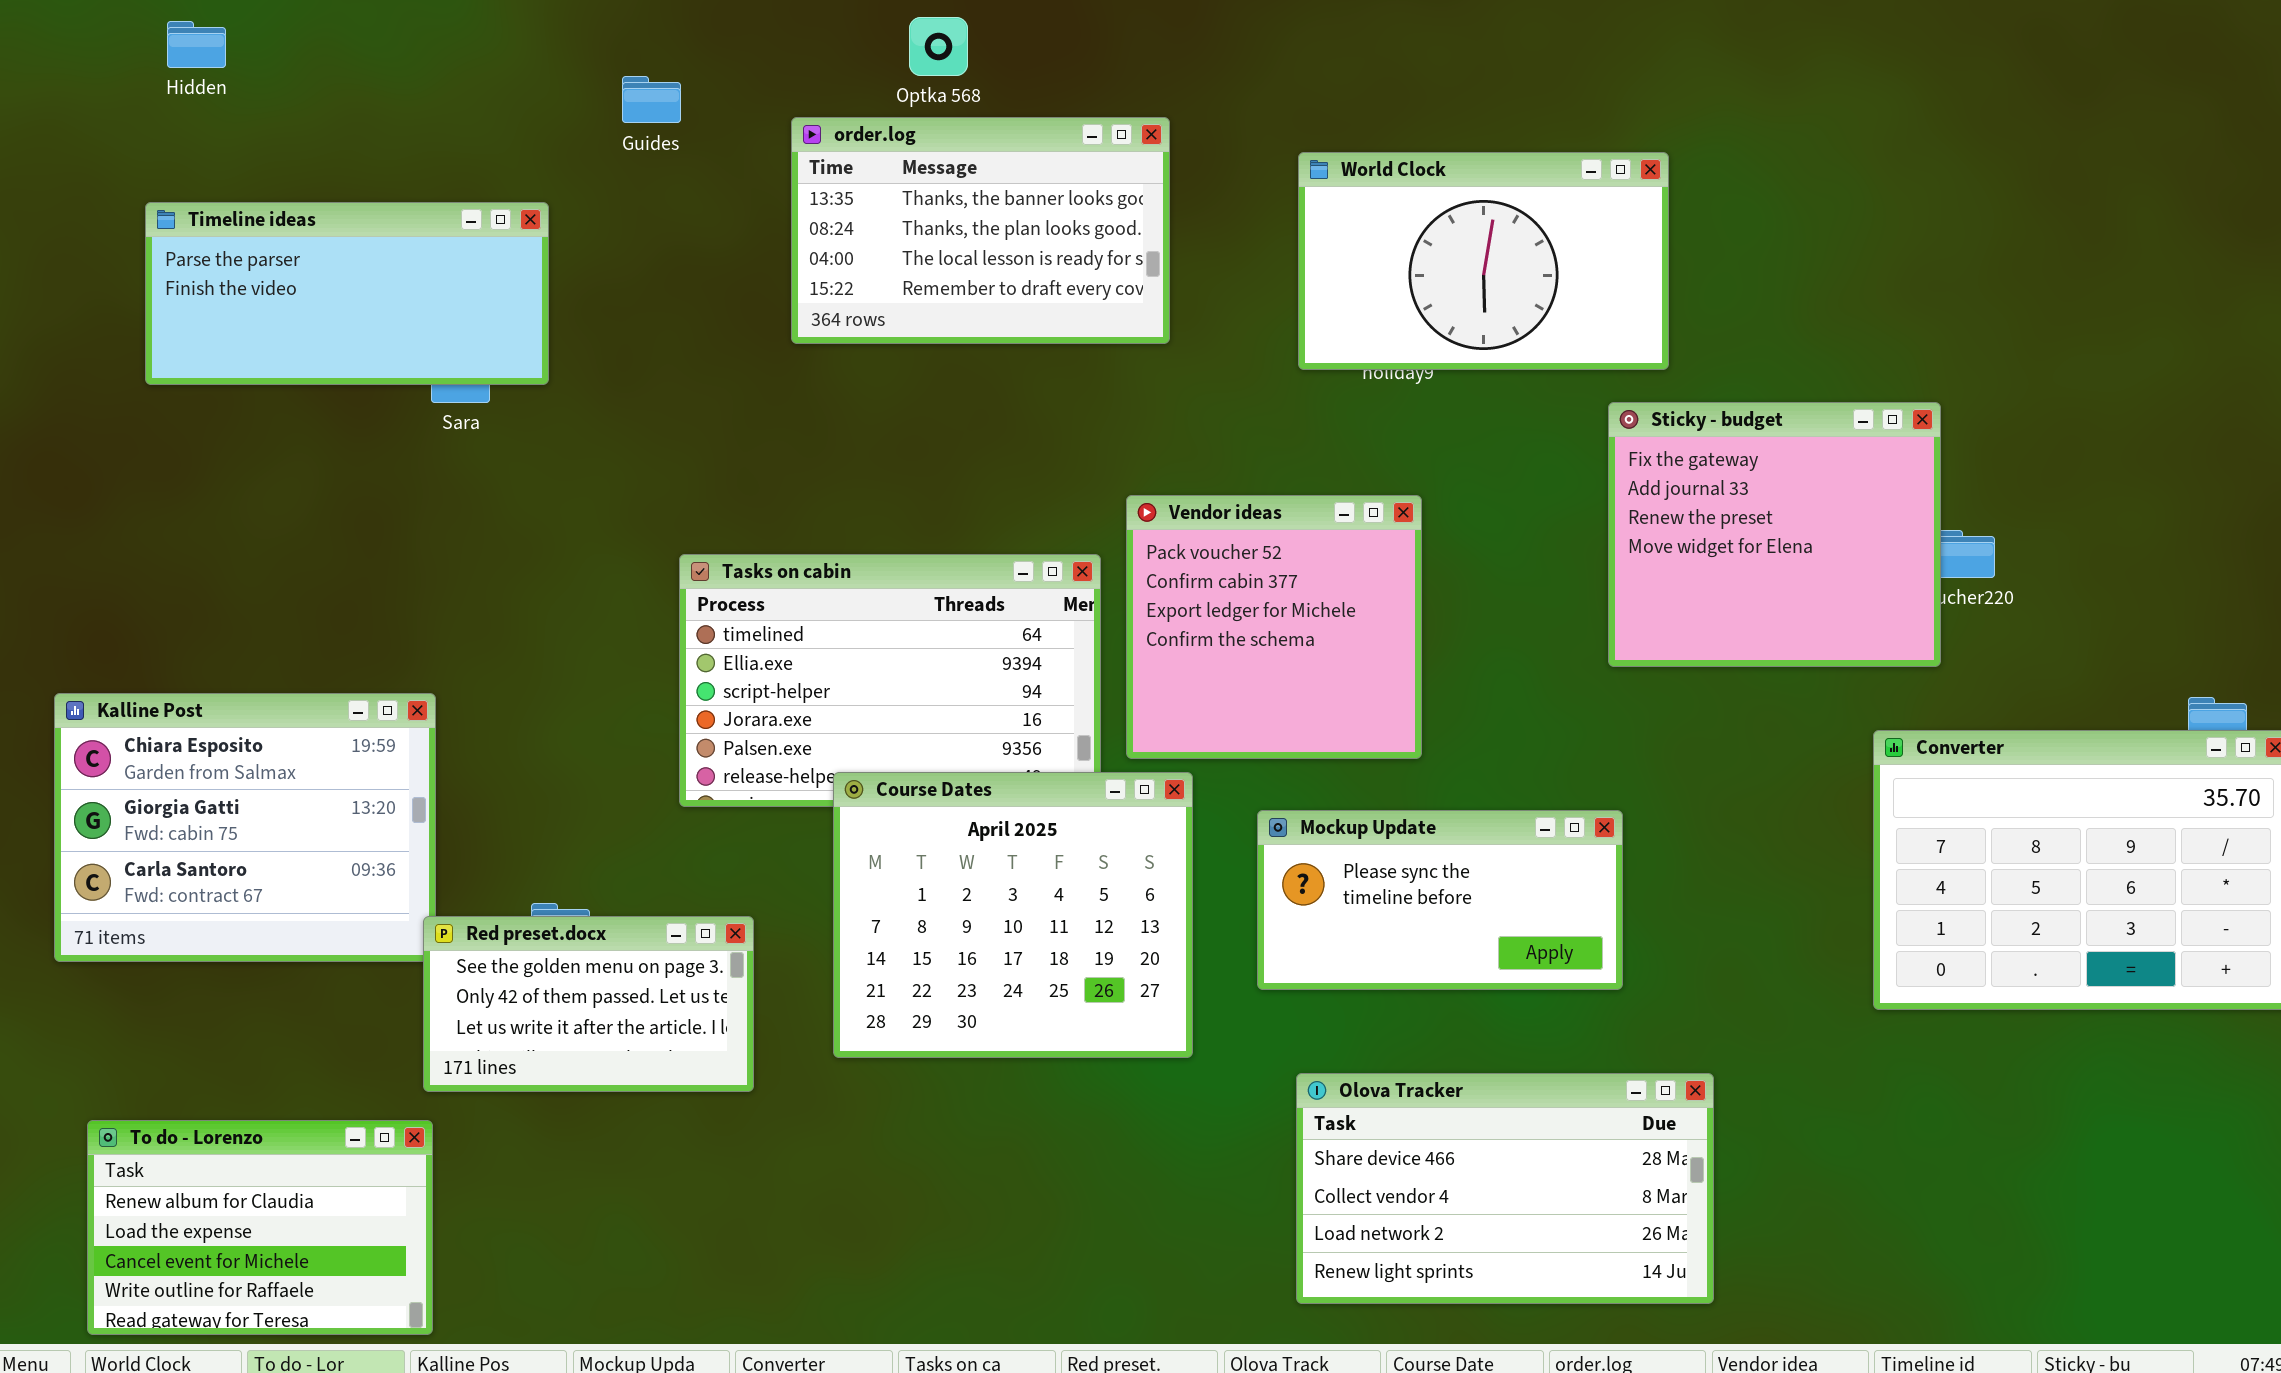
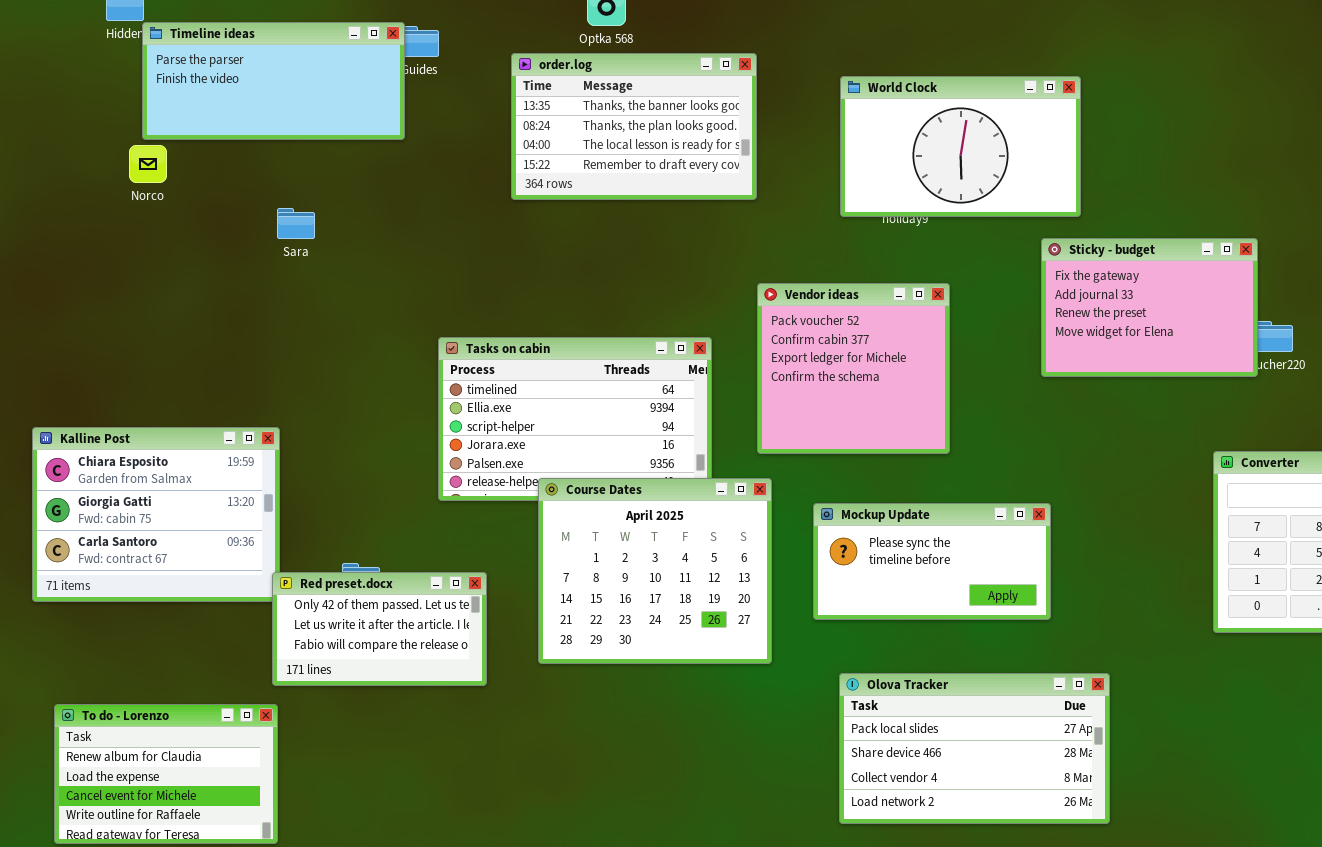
Timeline ideas: [145,202,549,385] -> [142,22,405,140], moved
Sticky - budget: [1608,402,1941,667] -> [1041,238,1258,377], resized
Vendor ideas: [1126,495,1422,759] -> [757,283,950,454], moved
Red preset.docx: [423,916,754,1092] -> [272,572,487,686], scrolled down 1 row
Olova Tracker: [1296,1073,1714,1304] -> [839,673,1110,824], scrolled up 1 row

